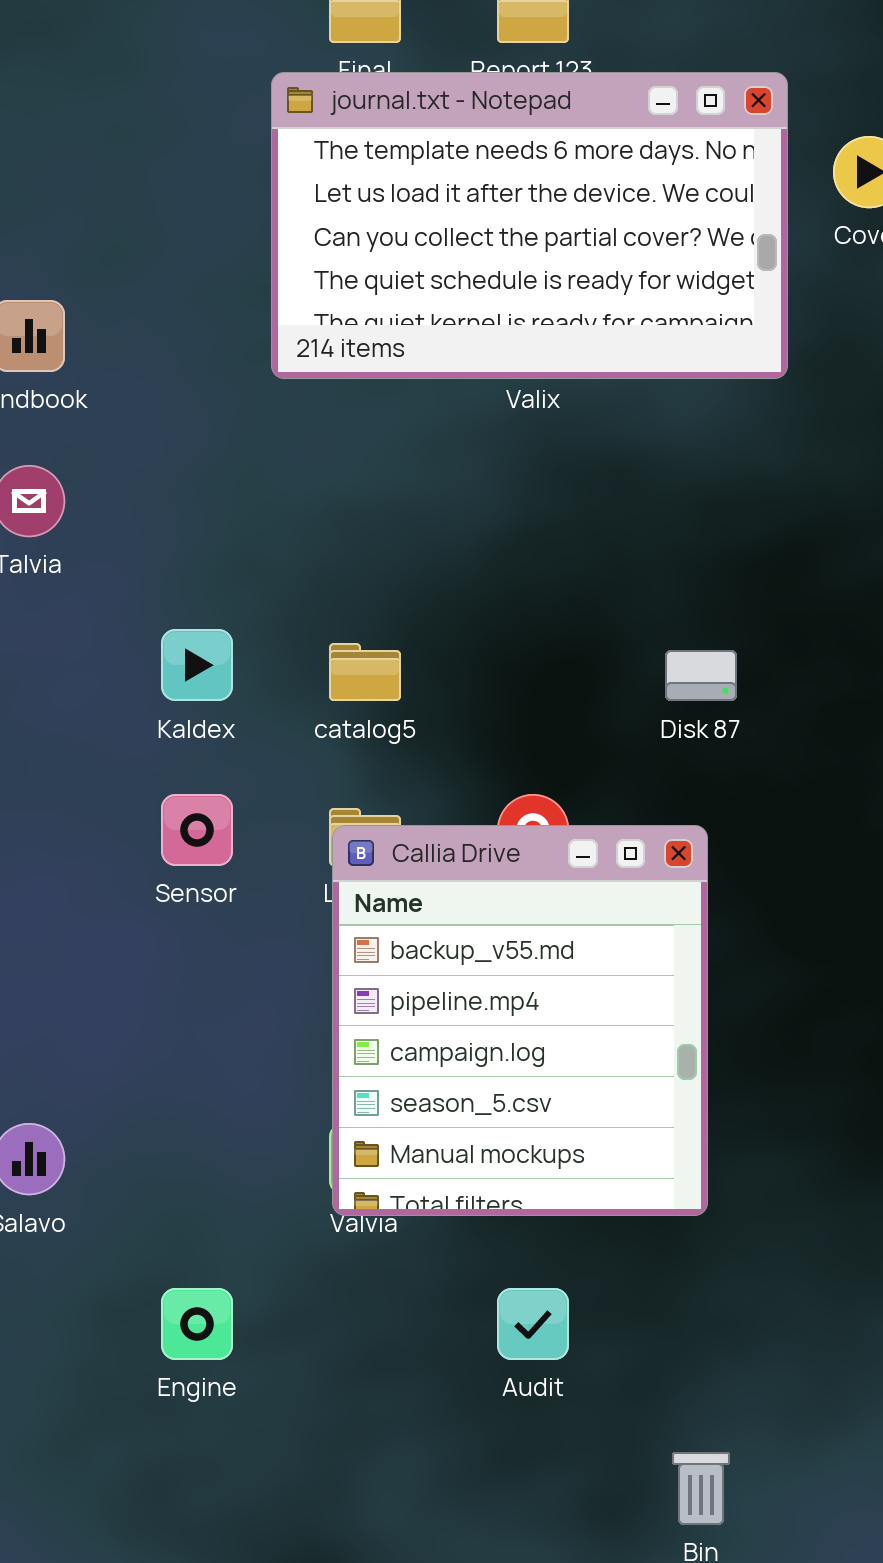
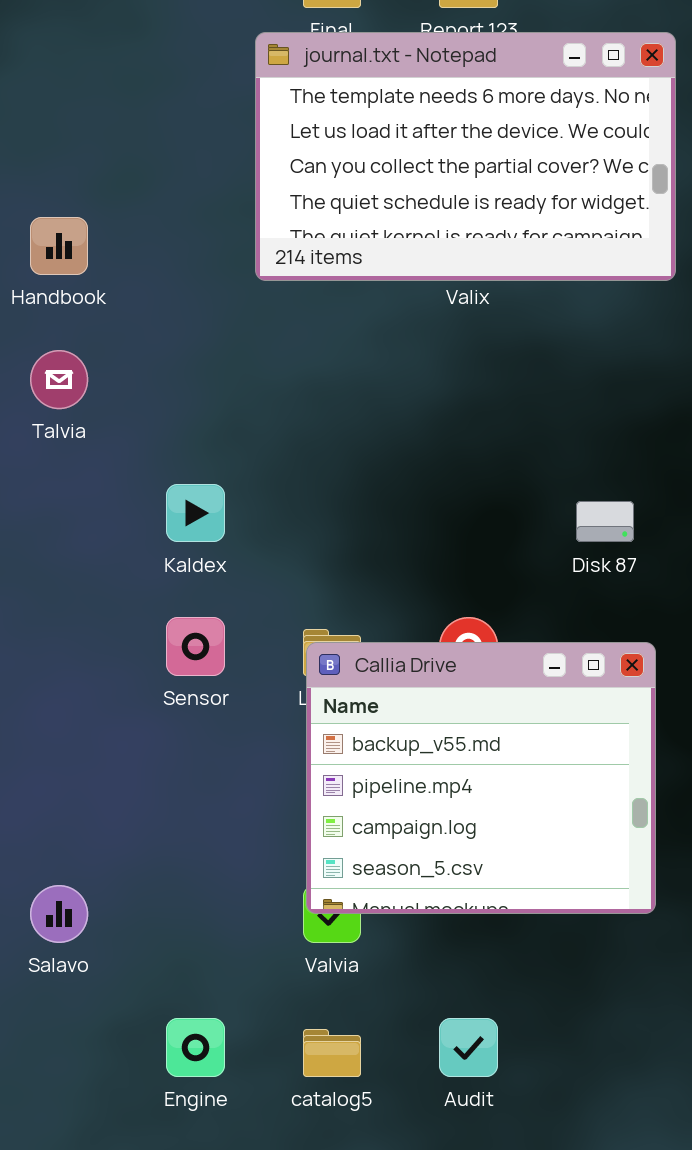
catalog5: [329,643,401,701] -> [303,1029,361,1077], moved
Callia Drive: [332,825,708,1216] -> [306,642,656,914], resized

